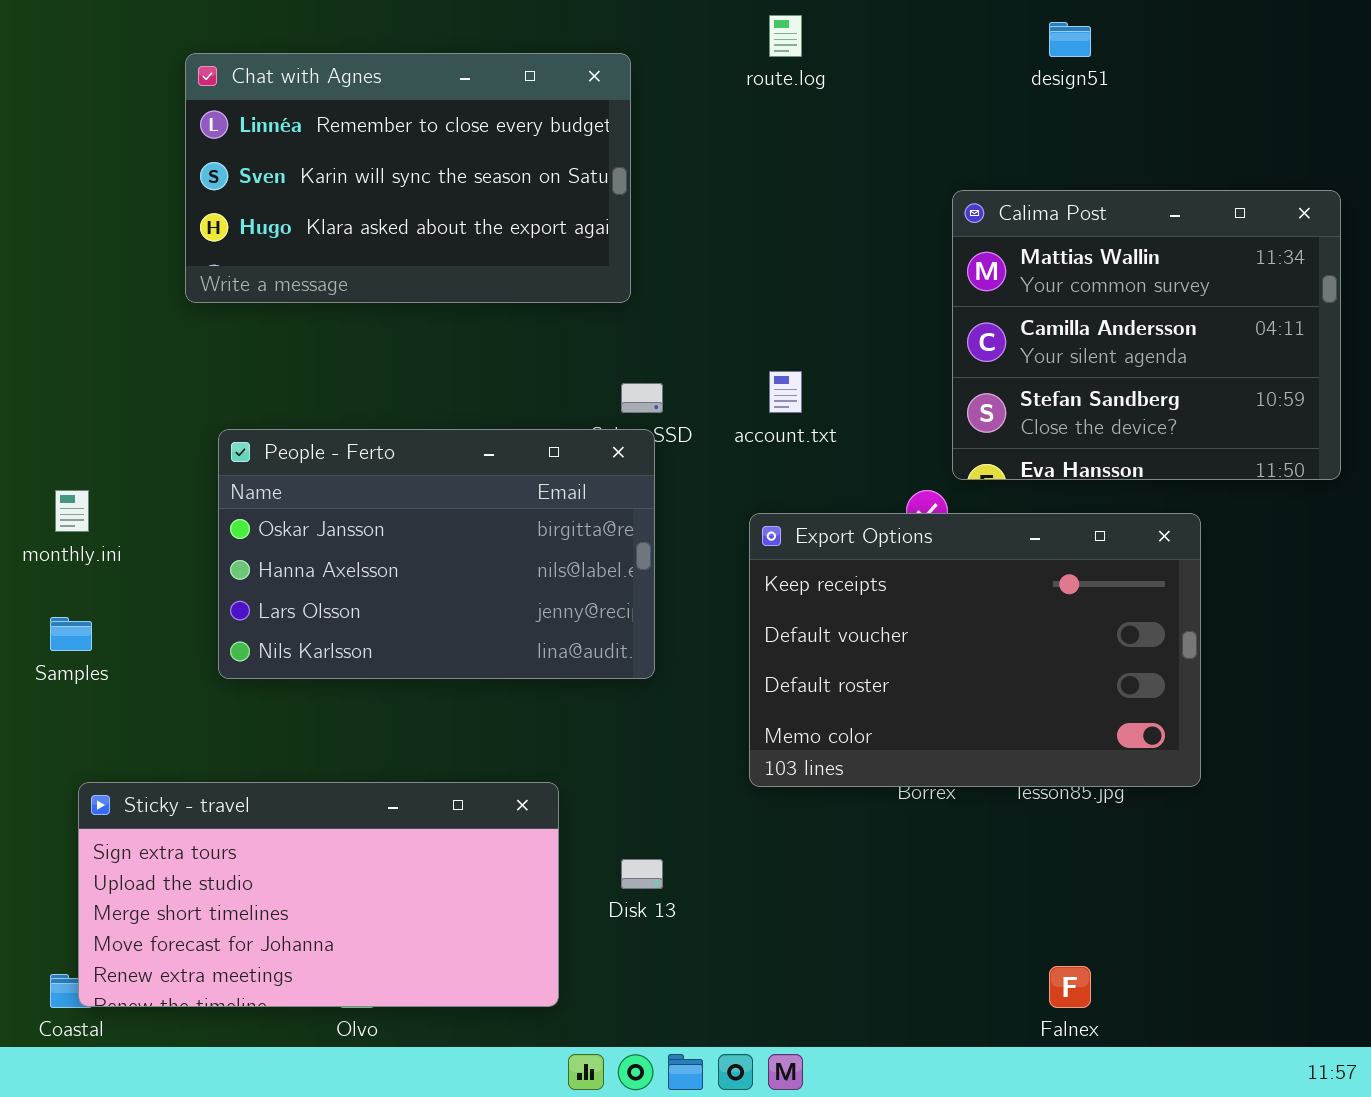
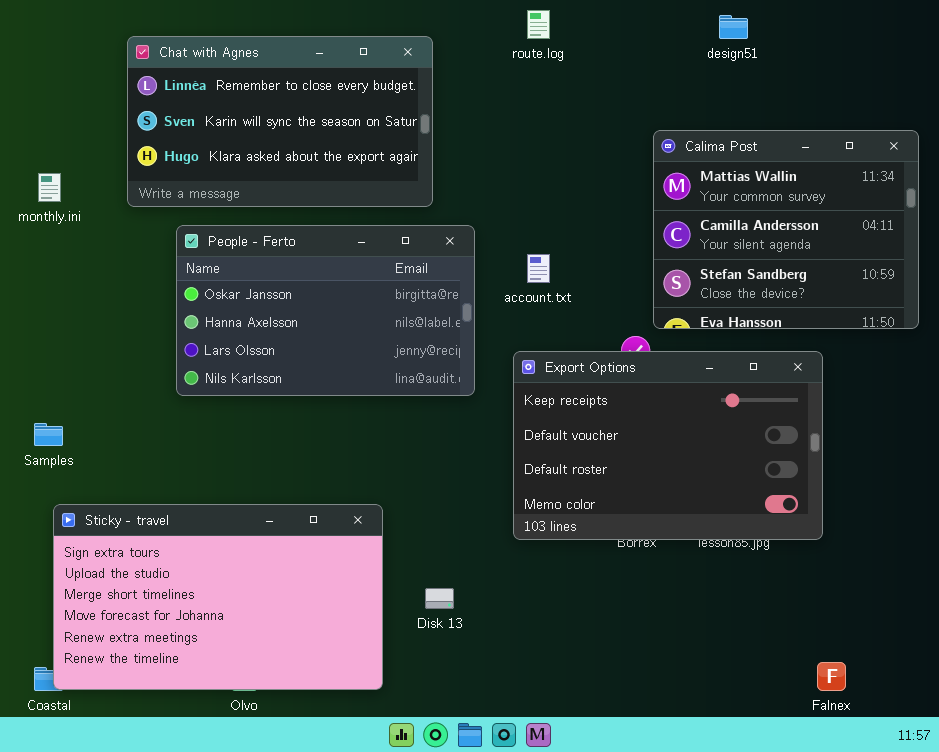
People - Ferto: [218,429,655,679] -> [176,225,475,396], moved
monthly.ini: [55,490,89,532] -> [38,173,61,202], moved
Sticky - travel: [78,782,559,1007] -> [53,504,383,690], resized
Falnex: [1049,966,1091,1008] -> [817,662,846,691], moved

